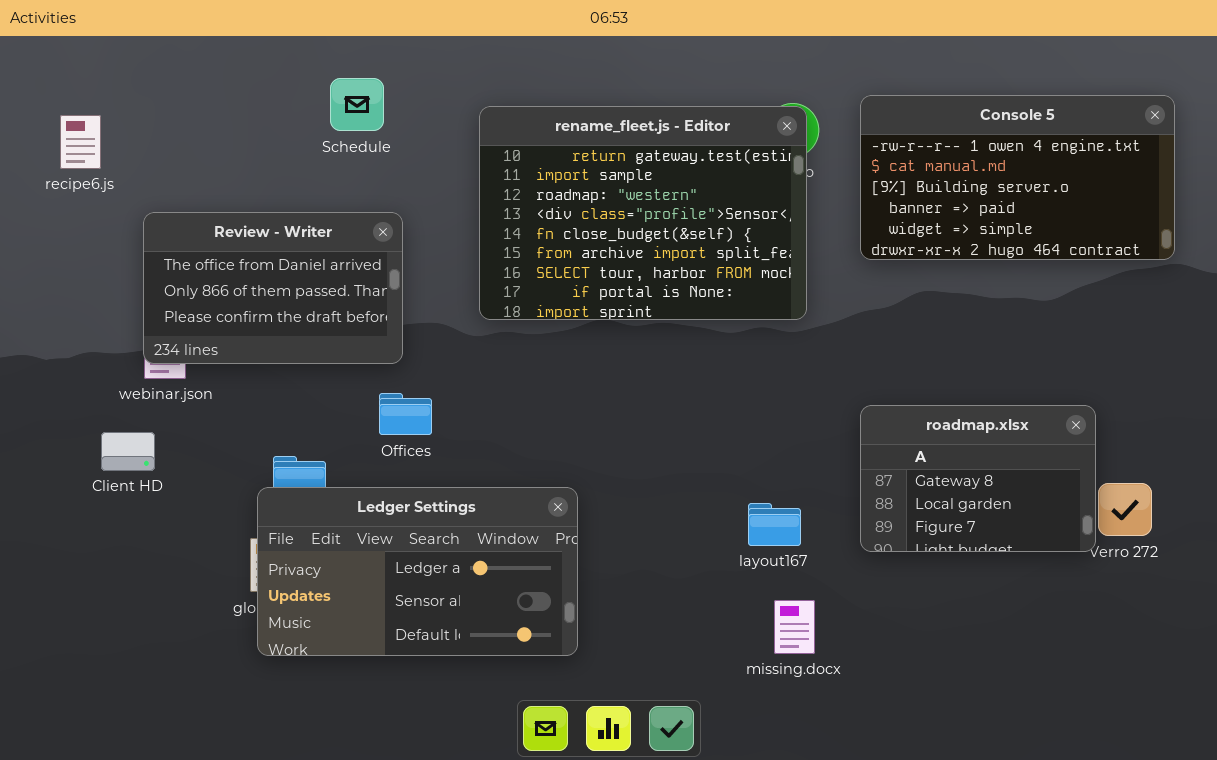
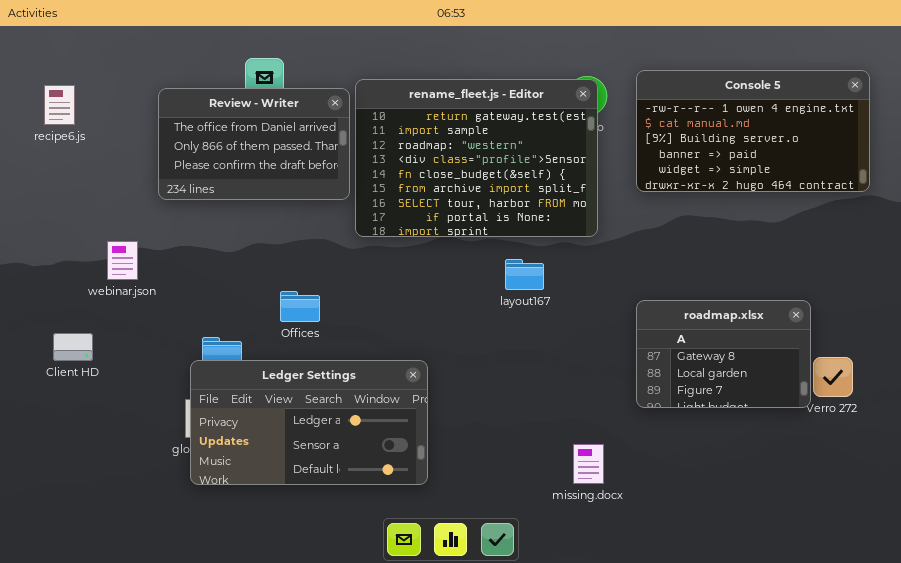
Review - Writer: [143,212,403,364] -> [158,88,350,200], moved
Client HD: [101,432,155,471] -> [53,333,93,361], moved
layout167: [748,503,801,546] -> [505,259,544,290], moved

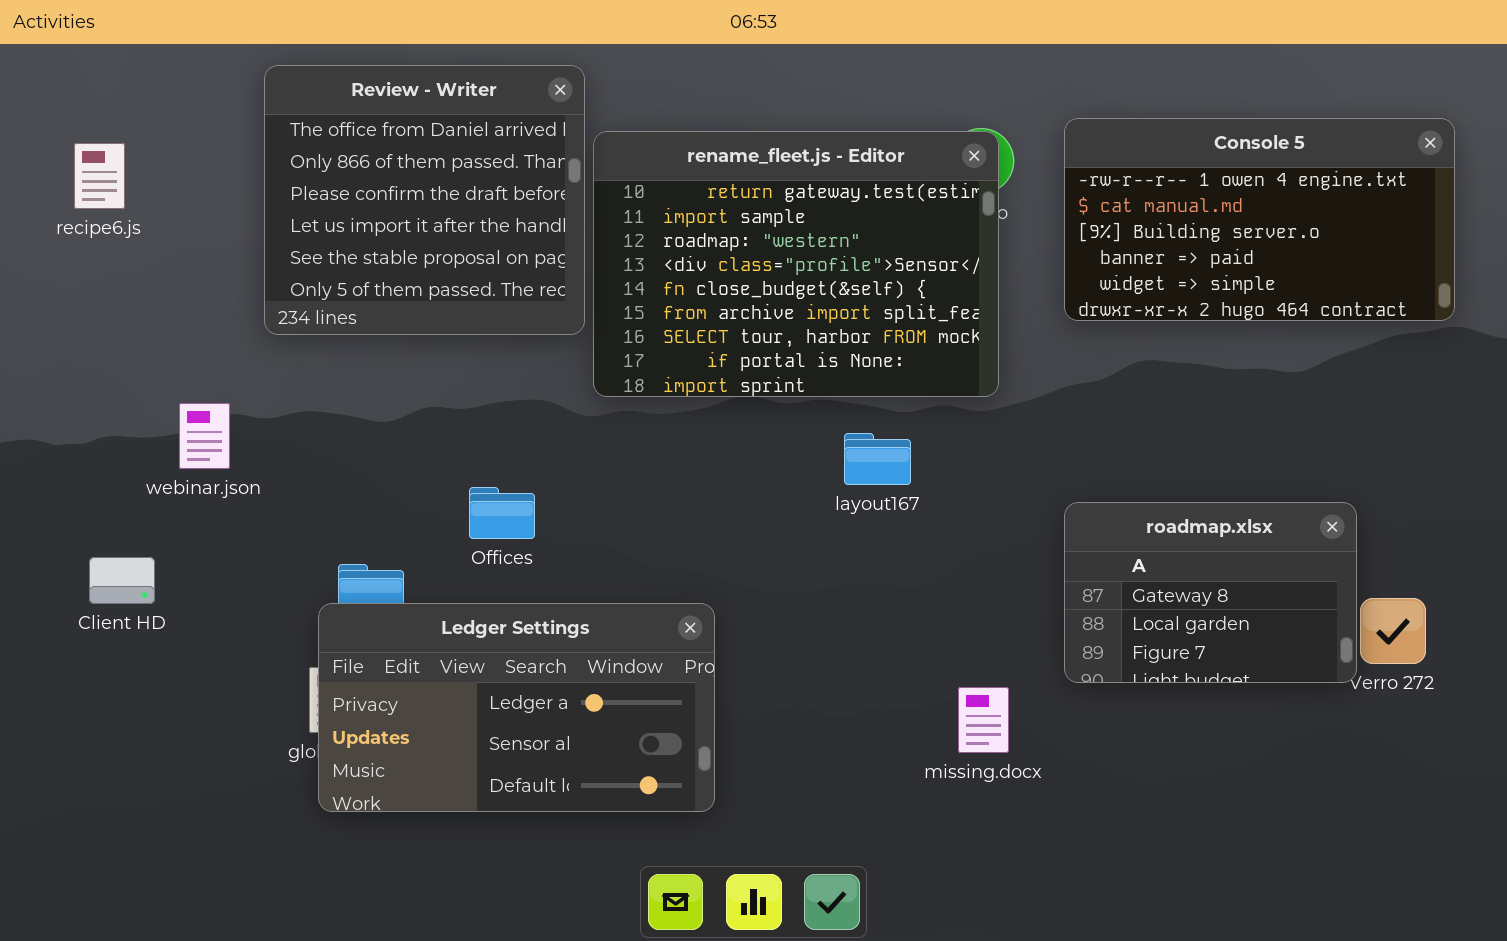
Review - Writer: [158,88,350,200] -> [264,65,585,335], resized
missing.docx: [573,444,604,484] -> [958,687,1009,753], moved

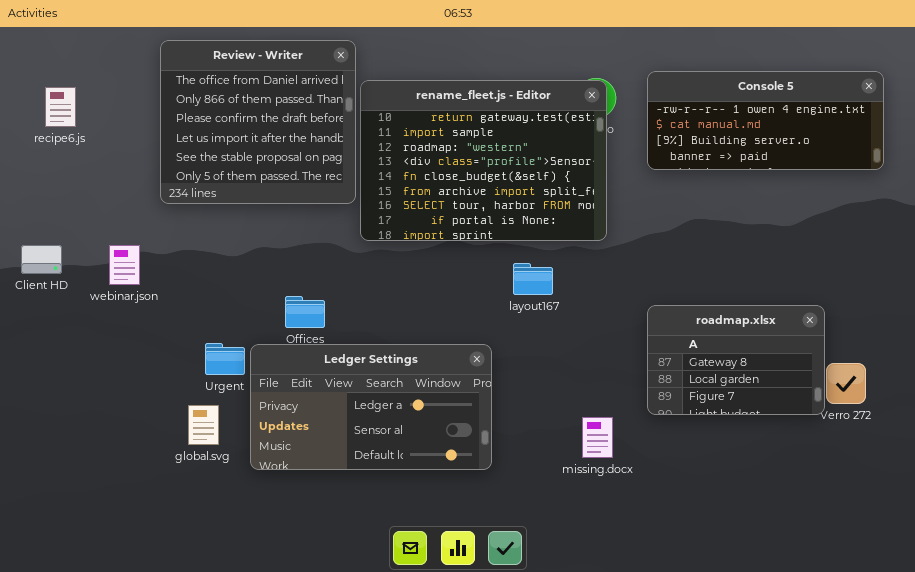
Console 5: [1064,118,1455,321] -> [647,71,884,170], resized
Client HD: [89,557,155,604] -> [21,245,62,274], moved
Ledger Settings: [318,603,715,812] -> [250,344,492,470], moved

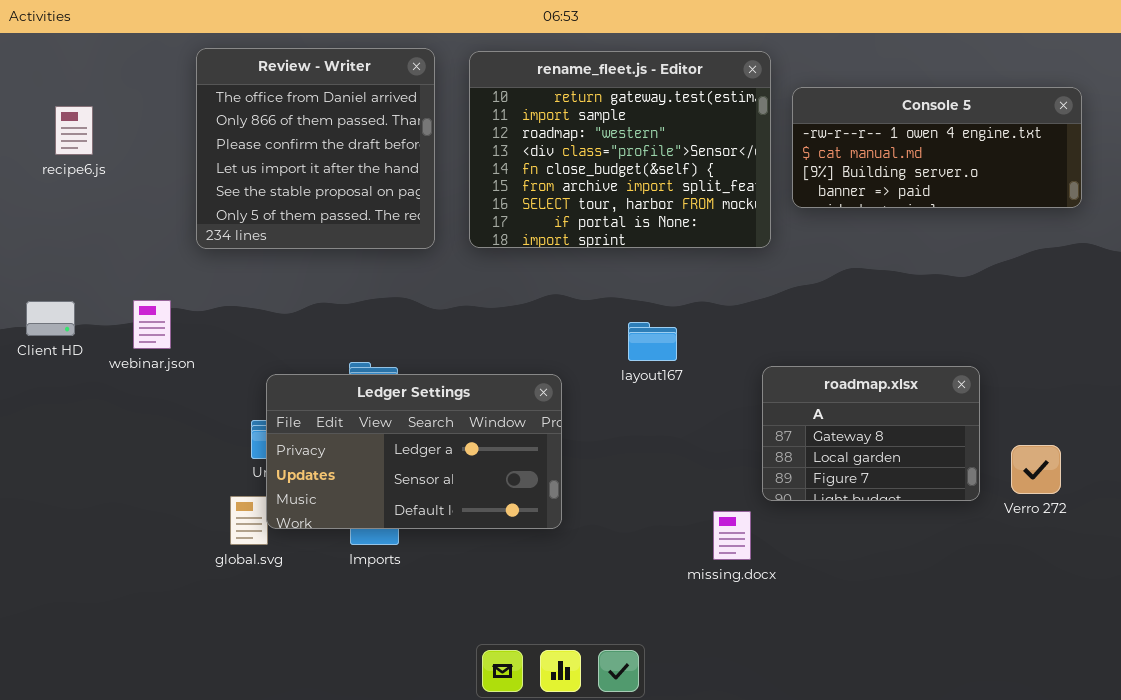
rename_fleet.js - Editor: [360,80,607,241] -> [469,51,771,248], moved
roadmap.xlsx: [647,305,825,415] -> [762,366,980,501], moved
Ledger Settings: [250,344,492,470] -> [266,374,562,529], moved

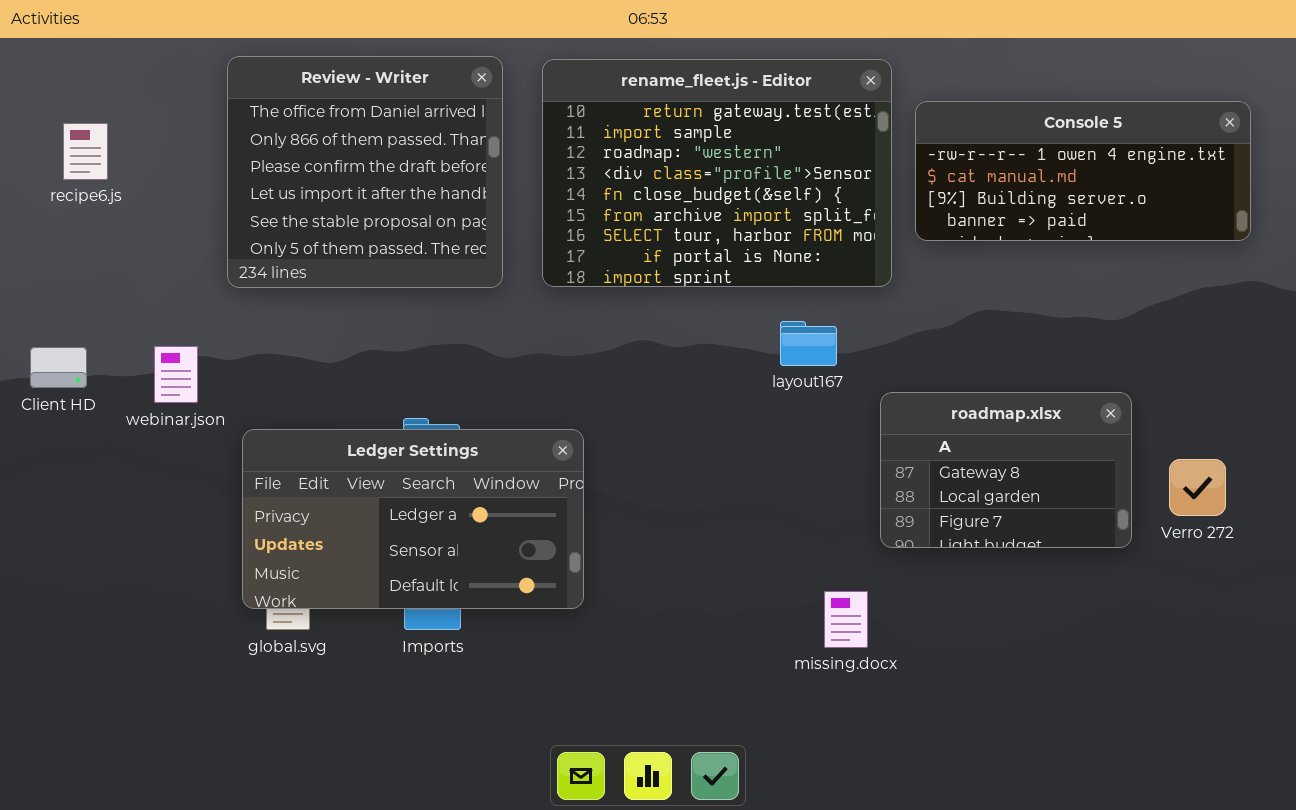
layout167: [628,322,677,361] -> [780,321,837,366], moved
roadmap.xlsx: [762,366,980,501] -> [880,392,1132,548], moved
Ledger Settings: [266,374,562,529] -> [242,429,584,609], moved
Verro 272: [1011,445,1061,494] -> [1169,459,1226,516], moved

